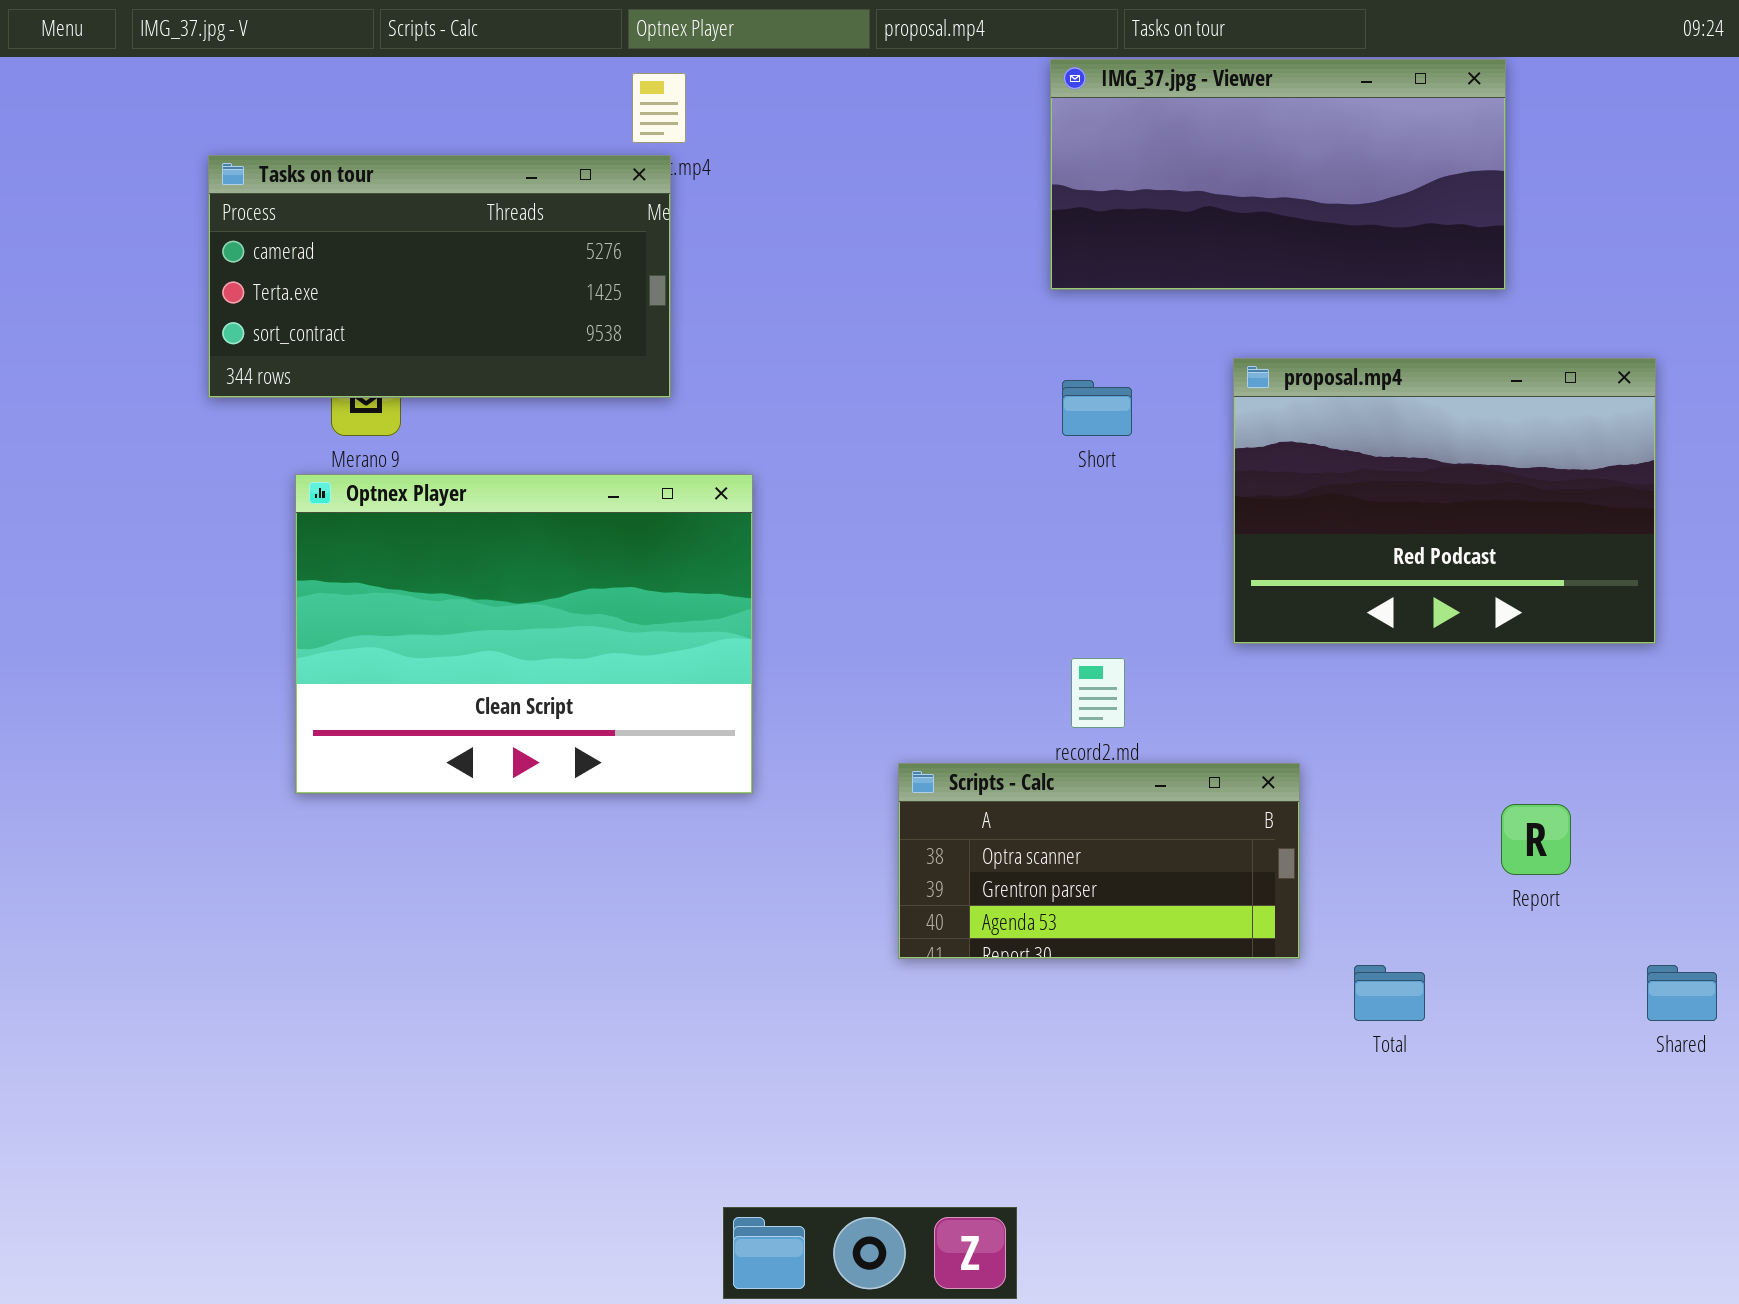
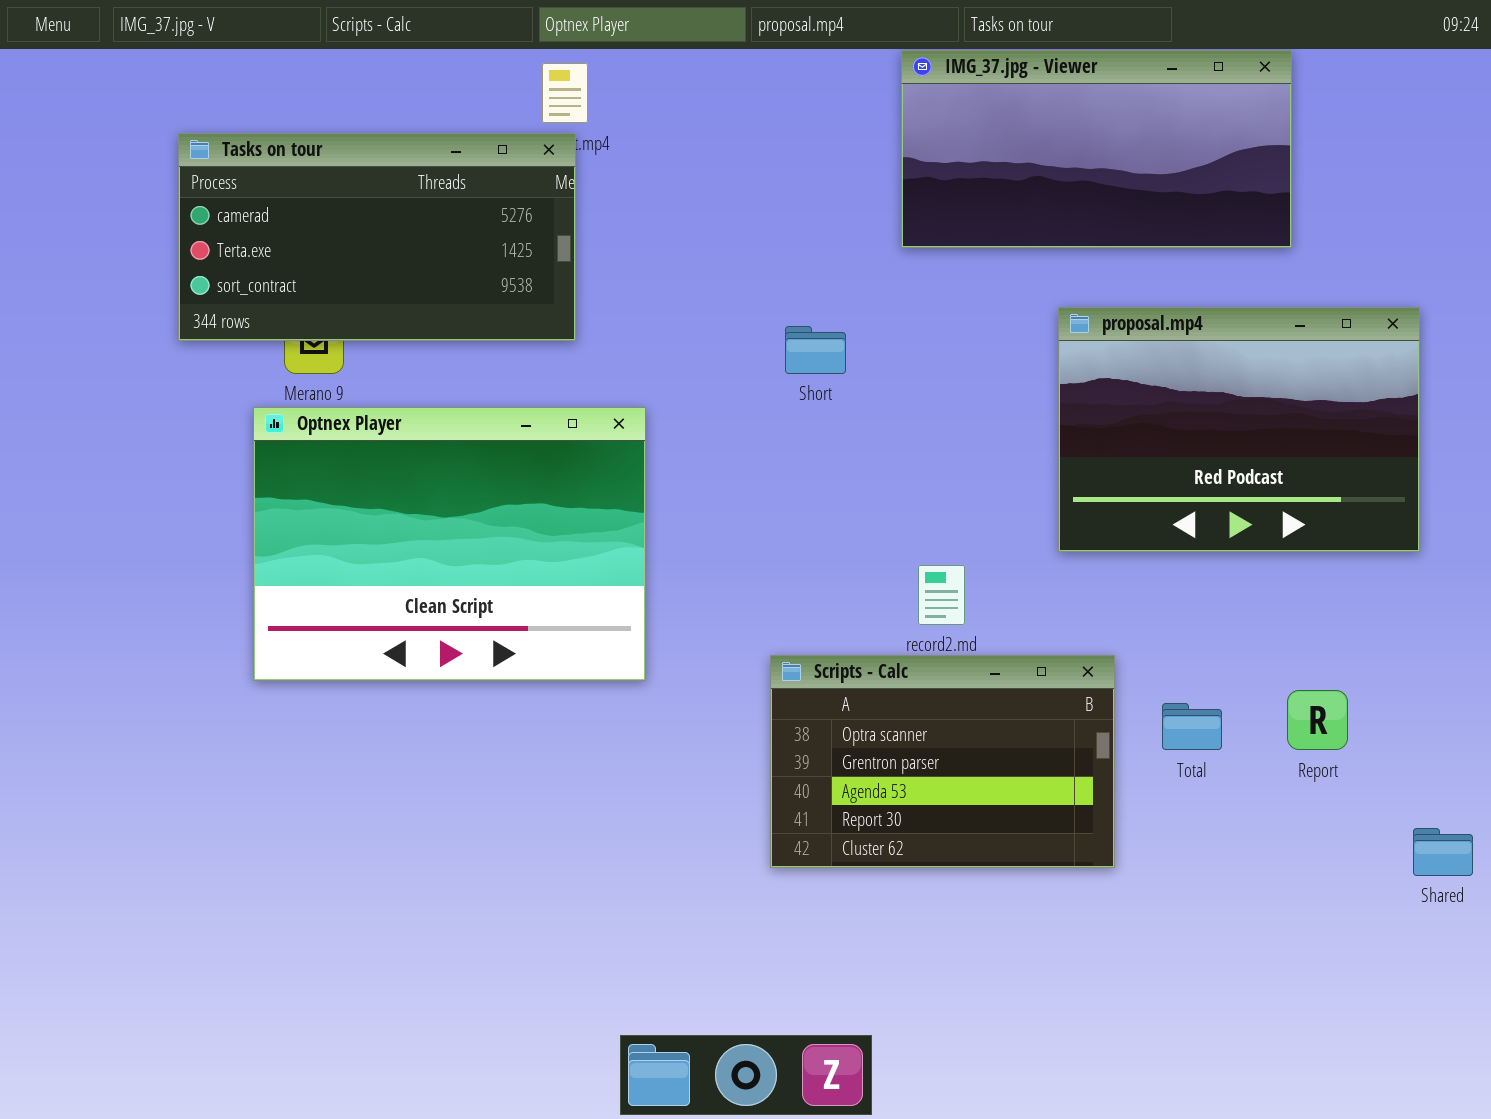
Short: [1062,380,1132,436] -> [785,326,846,374], moved
Scripts - Calc: [898,763,1300,959] -> [770,655,1115,868], resized
Total: [1354,965,1425,1021] -> [1162,703,1222,750], moved

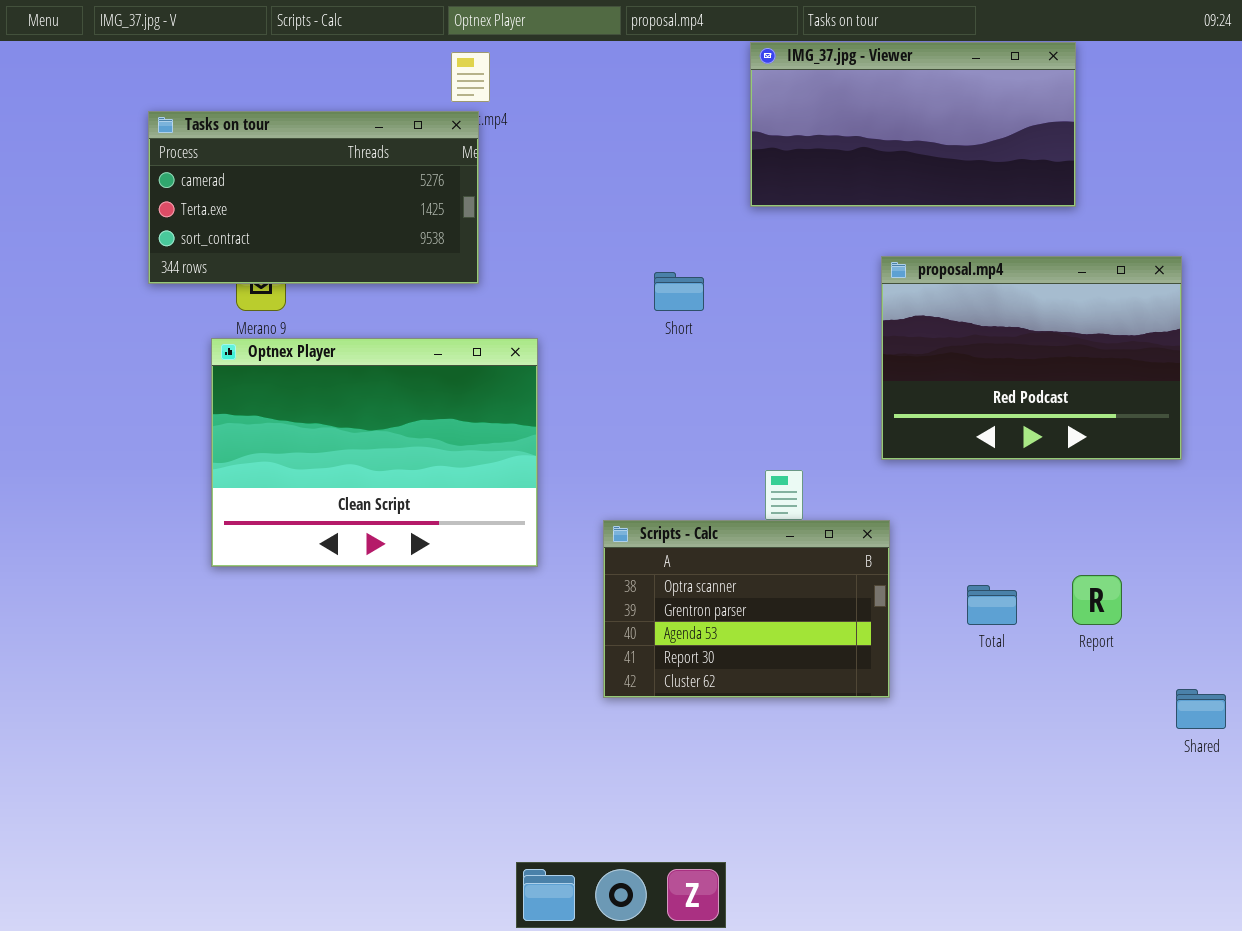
Scripts - Calc: [770,655,1115,868] -> [603,520,890,698], moved

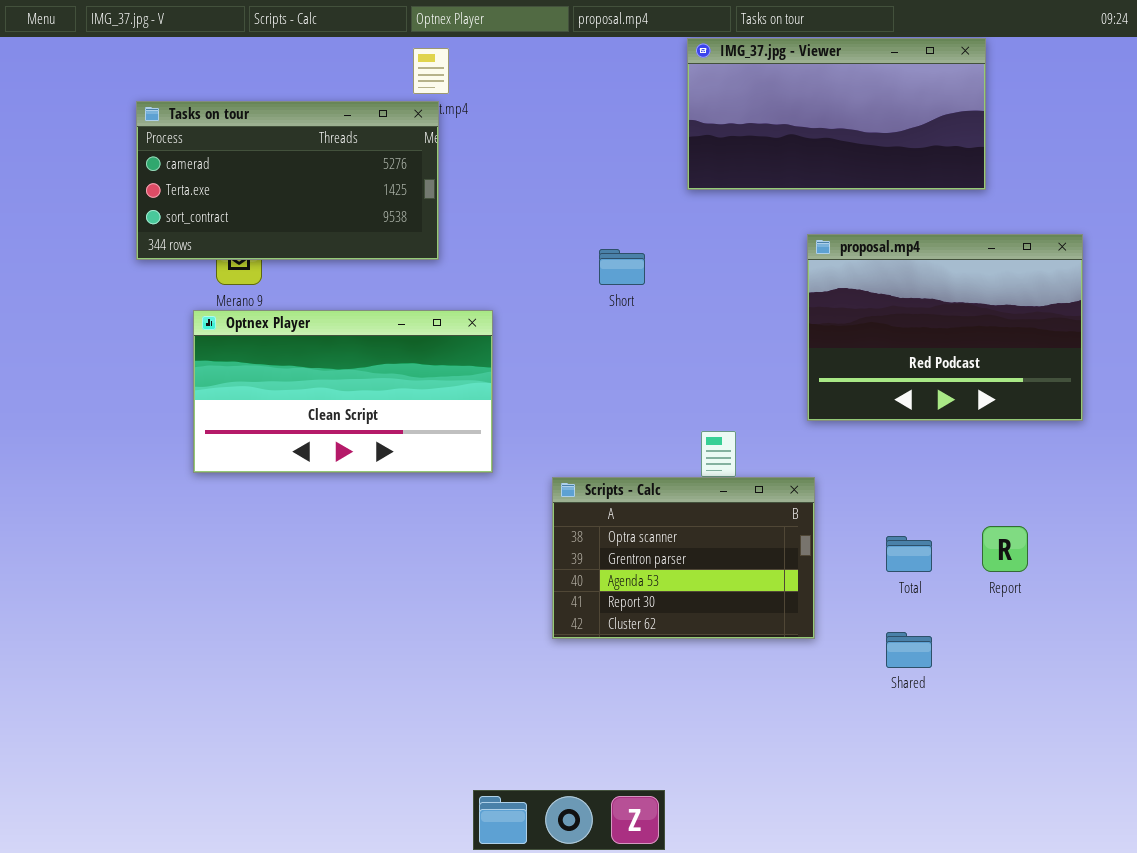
Optnex Player: [211,338,538,567] -> [193,310,493,473], resized
Shared: [1176,689,1226,729] -> [886,632,932,668], moved

